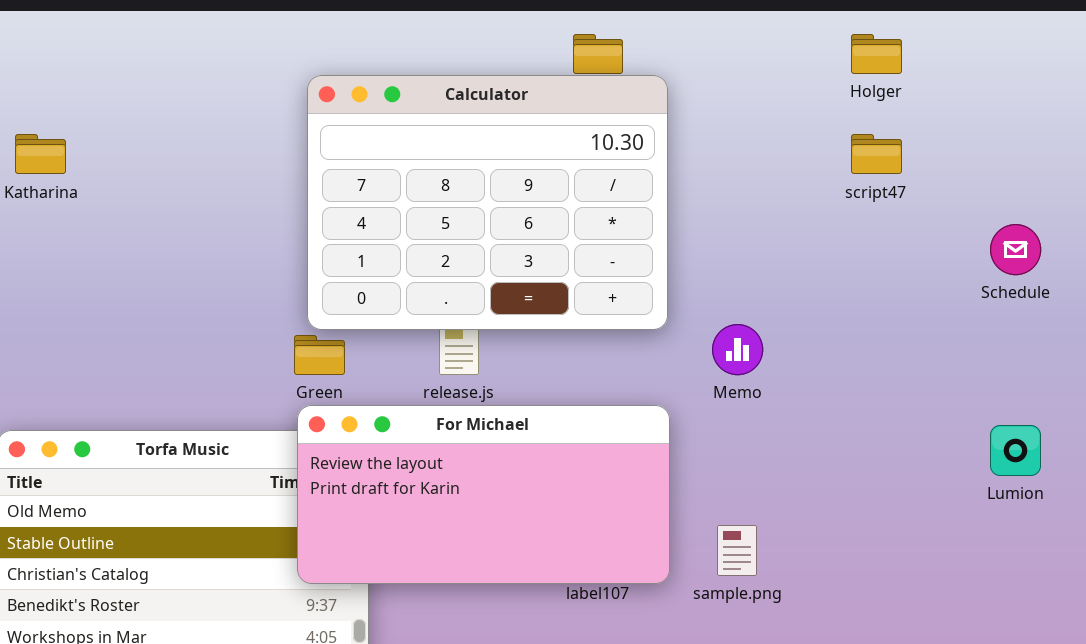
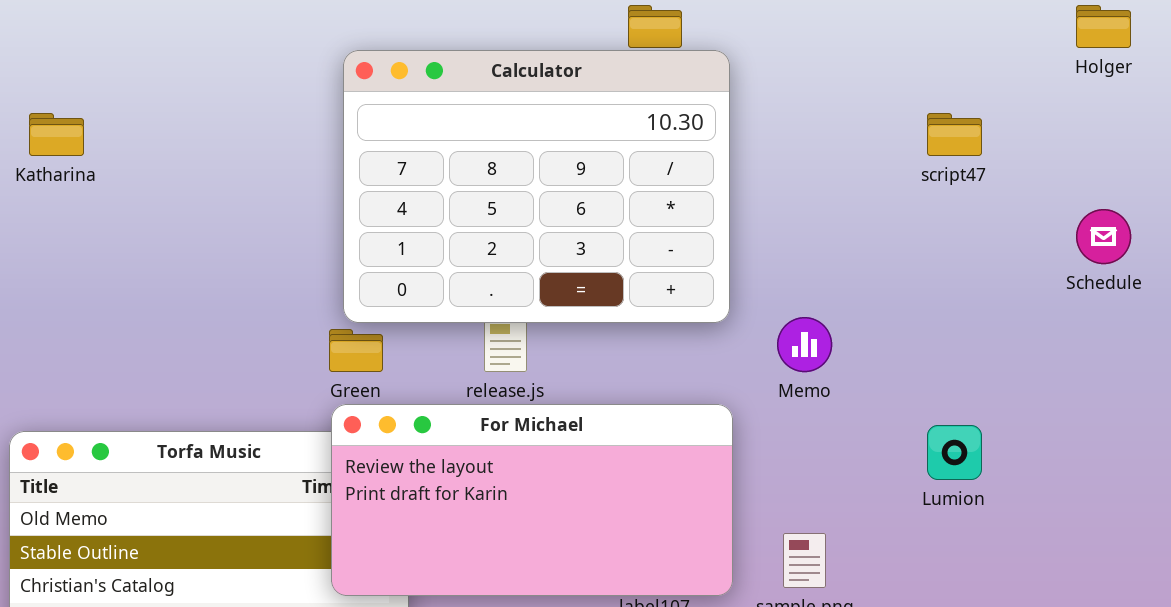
Holger: [851,34,902,74] -> [1076,5,1131,48], moved
Lumion: [990,425,1041,476] -> [927,425,982,480], moved

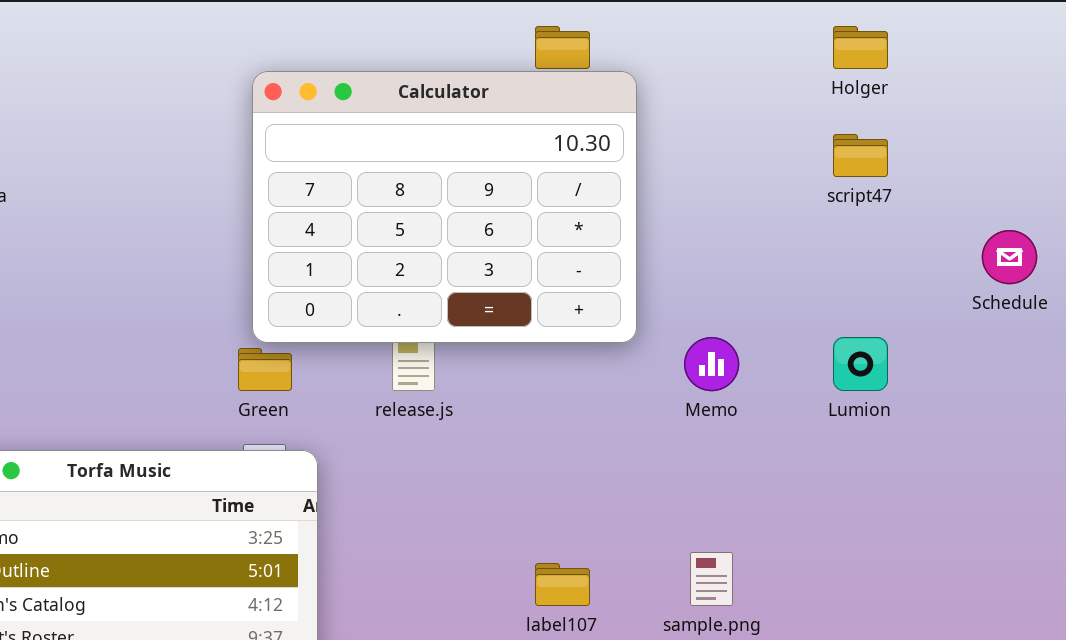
Holger: [1076,5,1131,48] -> [833,26,888,69], moved
For Michael: [331,404,733,596] -> none, closed
Lumion: [927,425,982,480] -> [833,337,888,391], moved

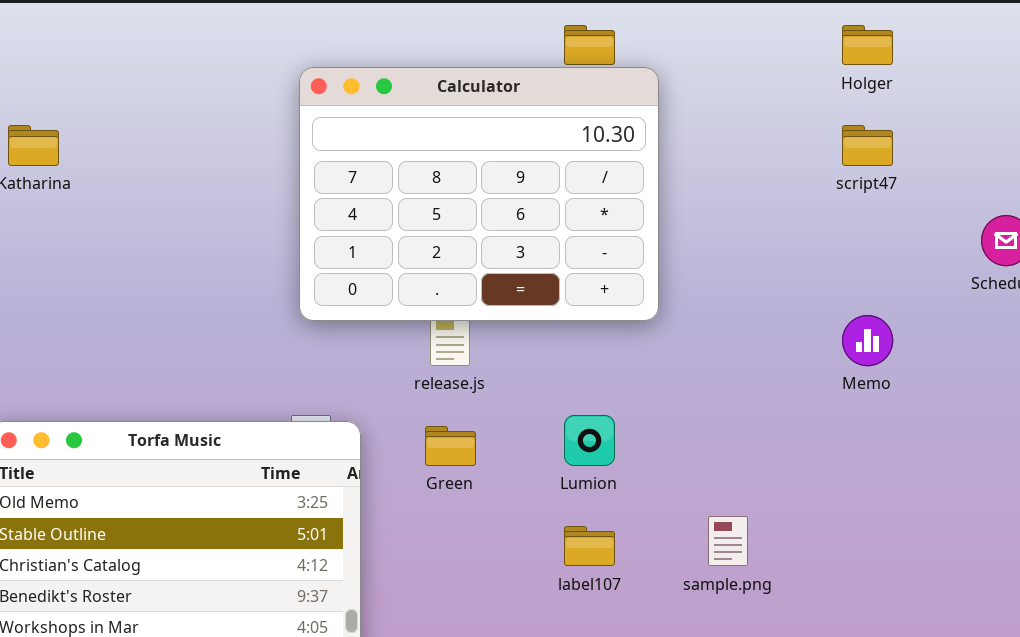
Memo: [684,337,739,391] -> [842,315,893,366], moved
Lumion: [833,337,888,391] -> [564,415,615,466], moved
Green: [238,348,292,391] -> [425,426,476,466], moved

